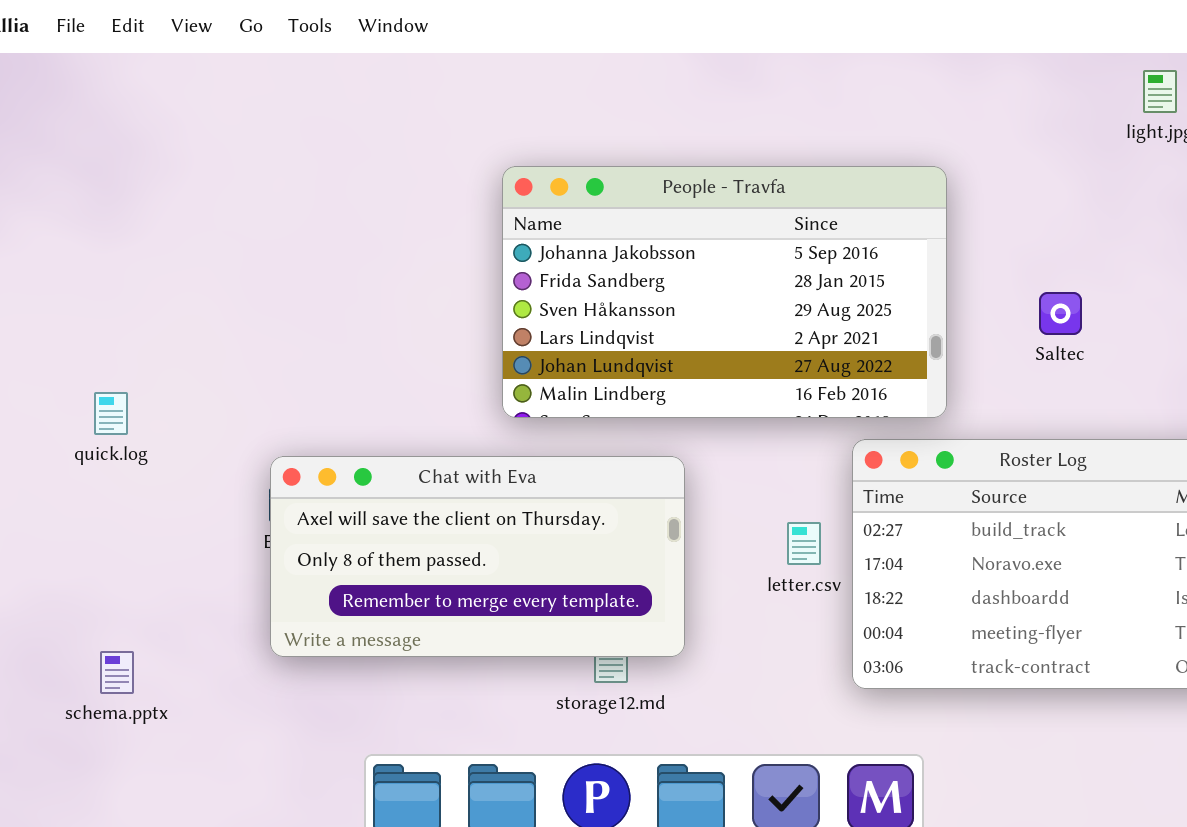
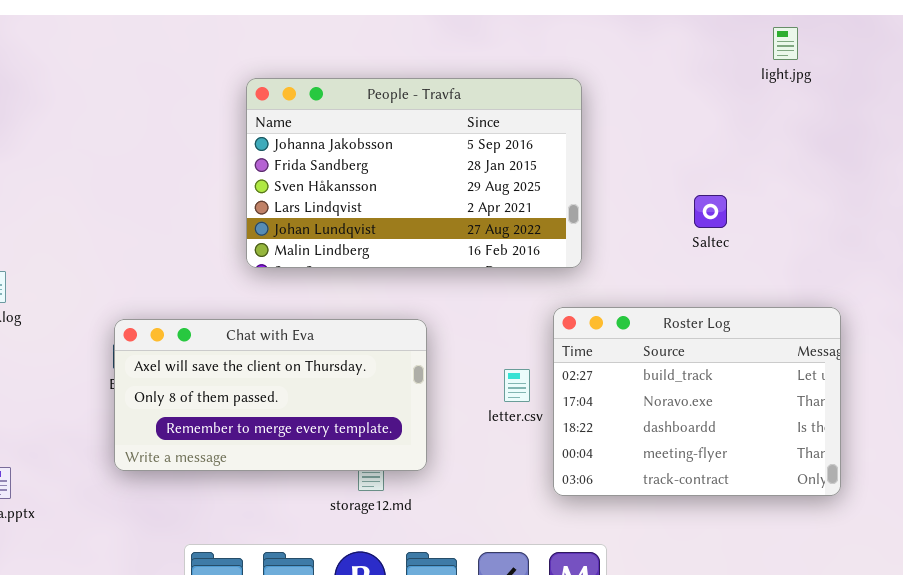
People - Travfa: [502,166,947,418] -> [246,78,582,268], moved

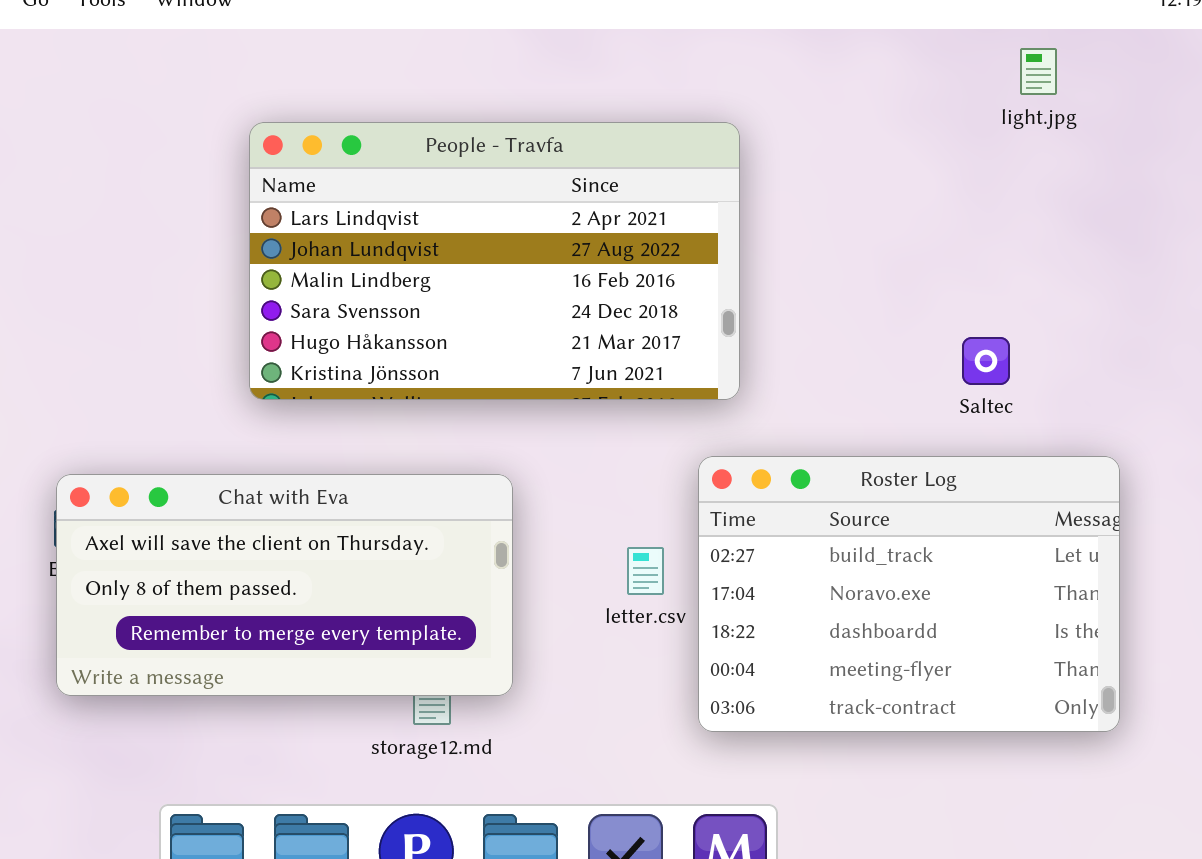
People - Travfa: [246,78,582,268] -> [249,122,740,400], scrolled down 3 rows
Saltec: [694,195,727,228] -> [962,337,1010,385], moved

